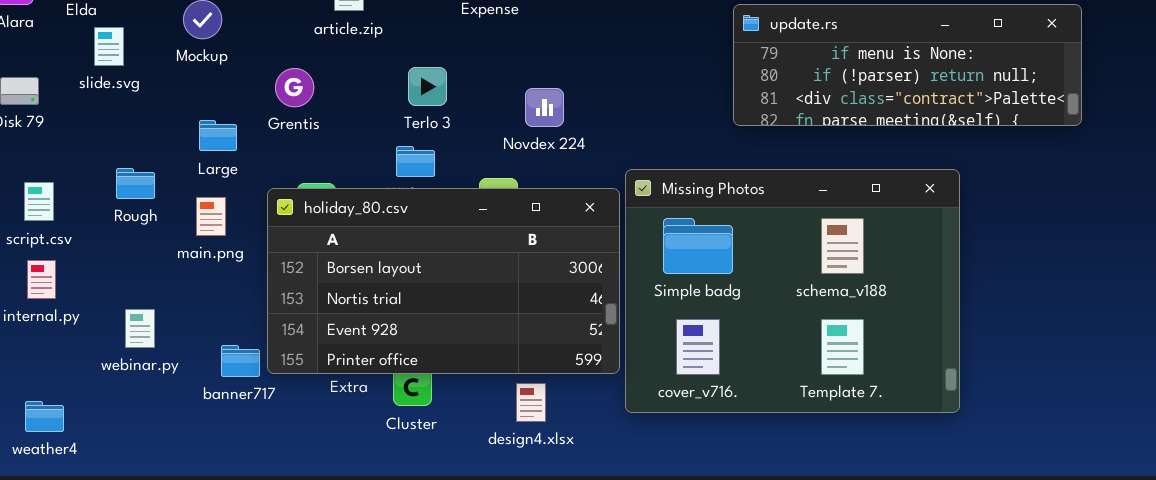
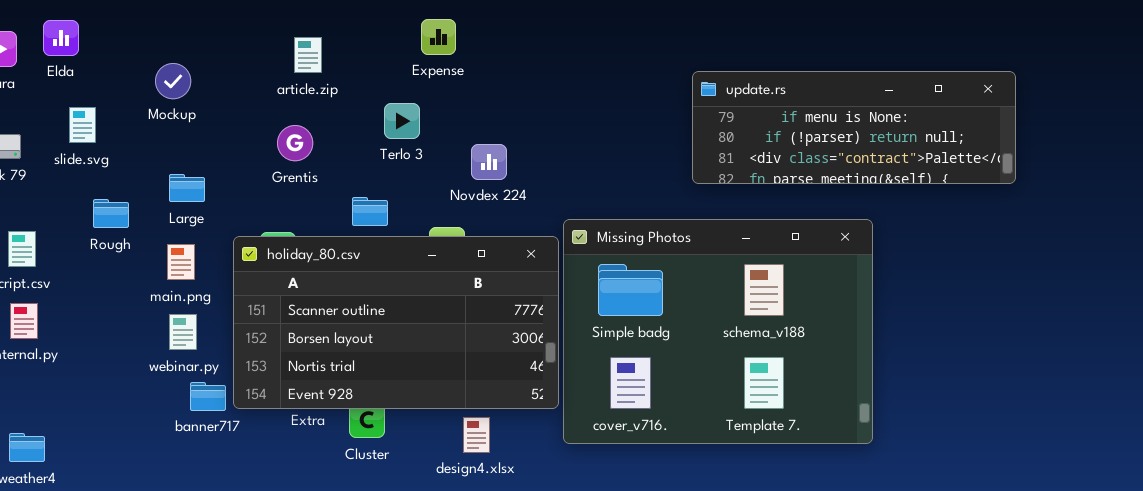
update.rs: [733,4,1082,126] -> [692,71,1016,184], moved
slide.svg: [94,27,124,66] -> [69,107,96,143], moved
Terlo 3: [408,67,447,106] -> [384,103,420,139], moved
Grentis: [275,68,314,107] -> [277,125,313,161], moved
Rough: [116,168,155,199] -> [93,199,129,228], moved
holiday_80.csv: [267,188,620,374] -> [233,236,559,409], scrolled up 1 row
webinar.py: [125,309,155,348] -> [169,314,197,350], moved

